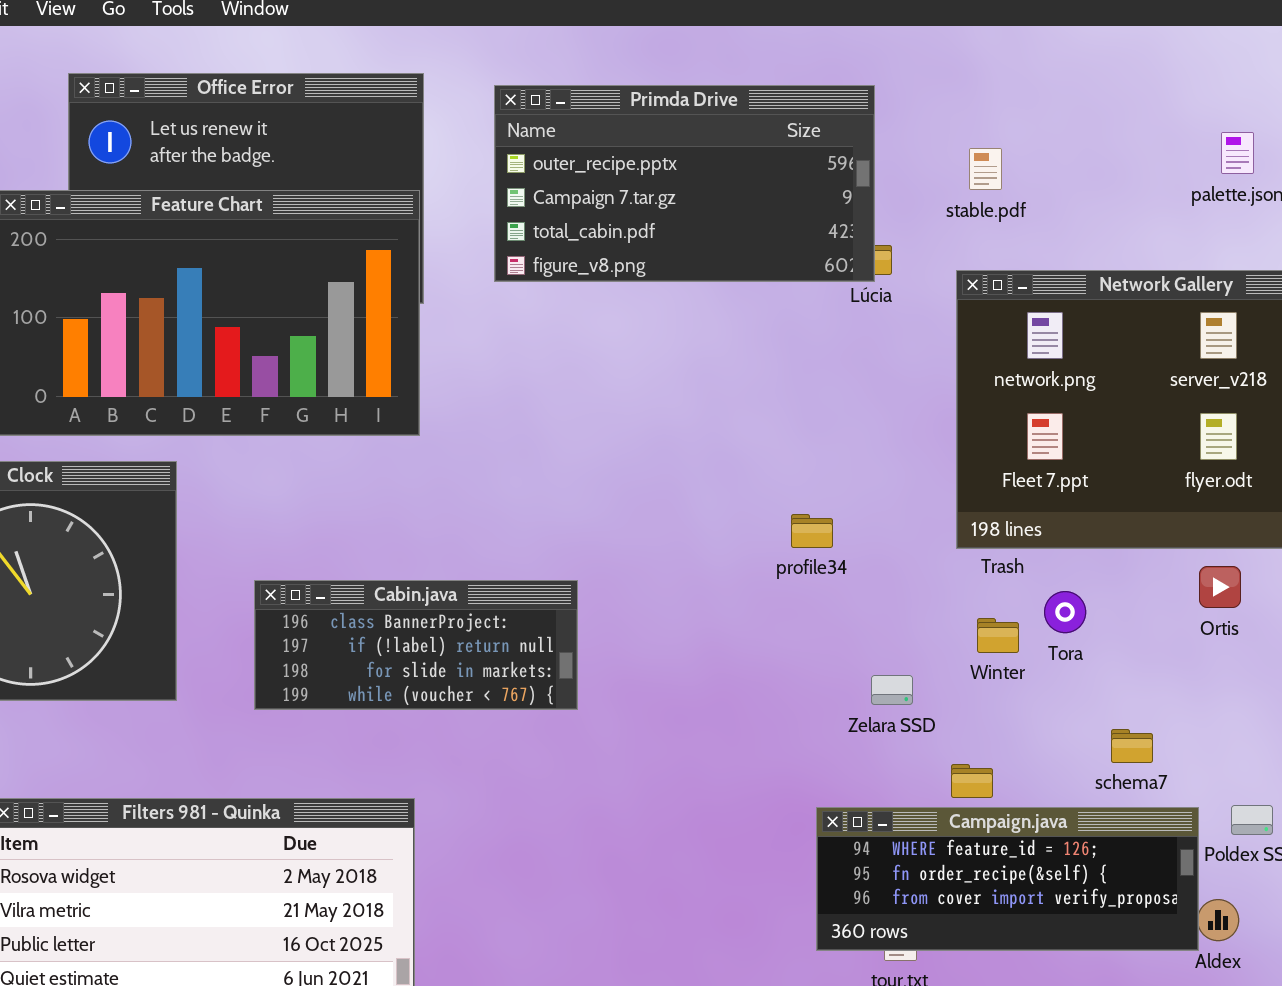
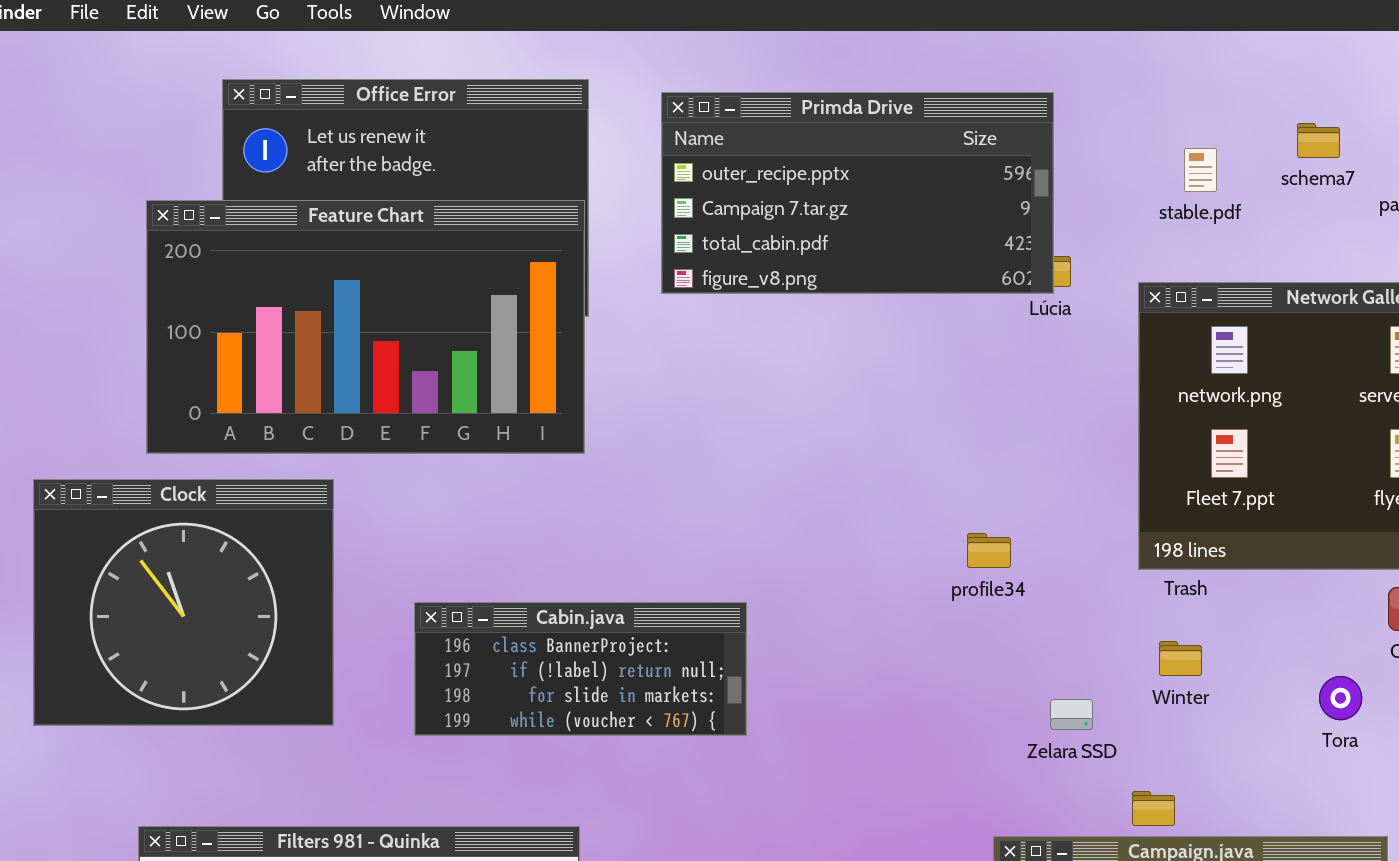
stable.pdf: [969,148,1002,190] -> [1184,148,1217,192], moved
Tora: [1044,591,1086,633] -> [1319,676,1362,720], moved
schema7: [1111,729,1153,763] -> [1297,123,1340,158], moved

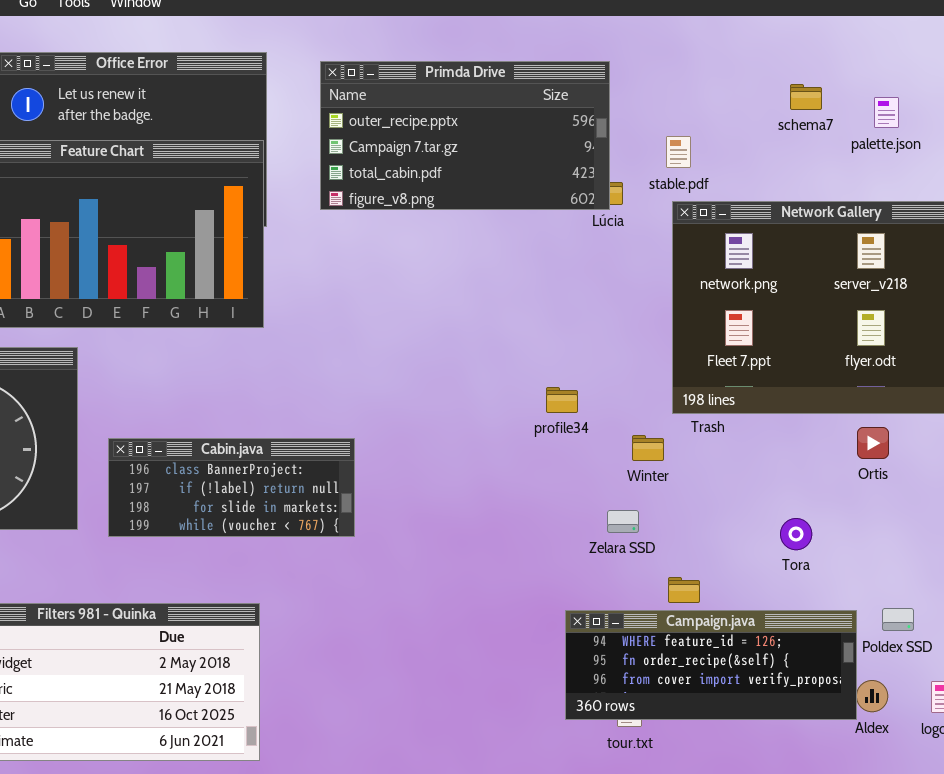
stable.pdf: [1184,148,1217,192] -> [666,136,691,168], moved
Cabin.java: [414,602,747,736] -> [108,438,355,537], moved
Winter: [1159,641,1202,676] -> [632,435,664,461], moved
Tora: [1319,676,1362,720] -> [780,518,812,550], moved

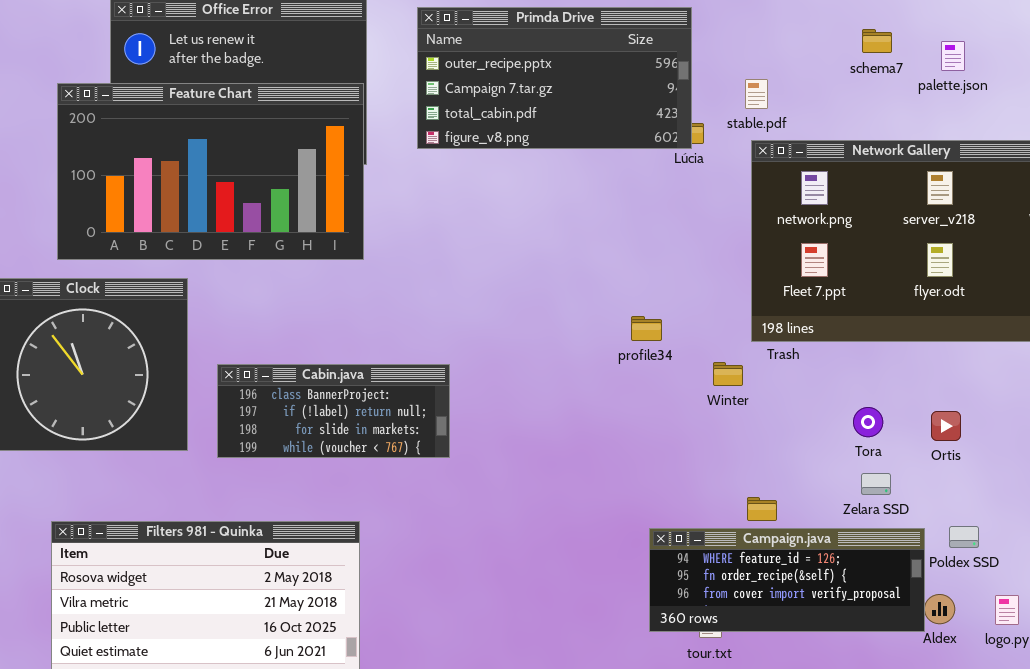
Ortis: [857,427,889,459] -> [931,411,961,441], moved
Zelara SSD: [607,510,639,533] -> [861,473,891,495], moved
Tora: [780,518,812,550] -> [853,407,883,437], moved

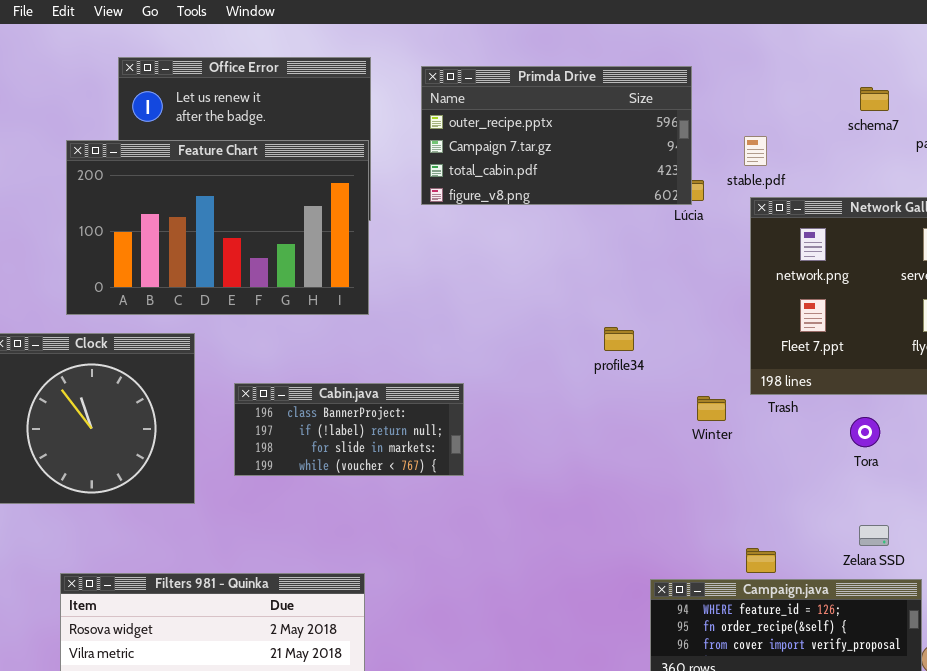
profile34: [631,316,662,341] -> [604,327,634,351], moved
Winter: [713,362,743,386] -> [697,396,726,421], moved
Cabin.java: [217,364,450,458] -> [234,383,464,476], moved
Tora: [853,407,883,437] -> [850,417,880,447], moved

